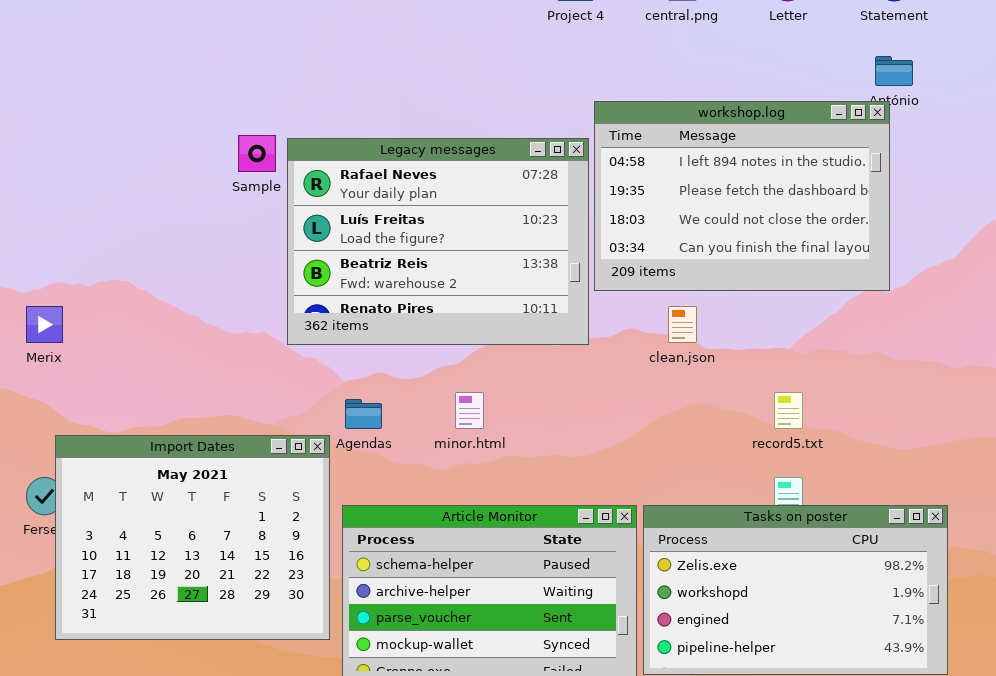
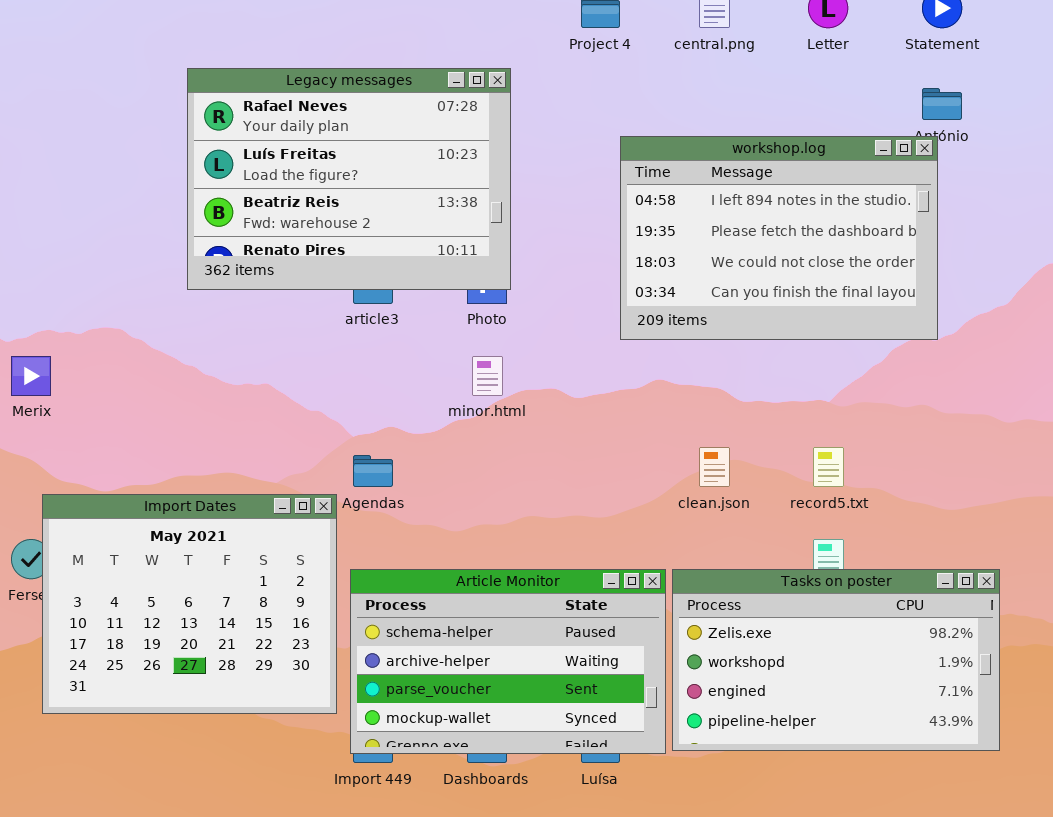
Legacy messages: [287,138,589,345] -> [187,68,511,290], moved
clean.json: [668,306,697,343] -> [699,447,730,487], moved
minor.html: [455,392,484,429] -> [472,356,503,396], moved

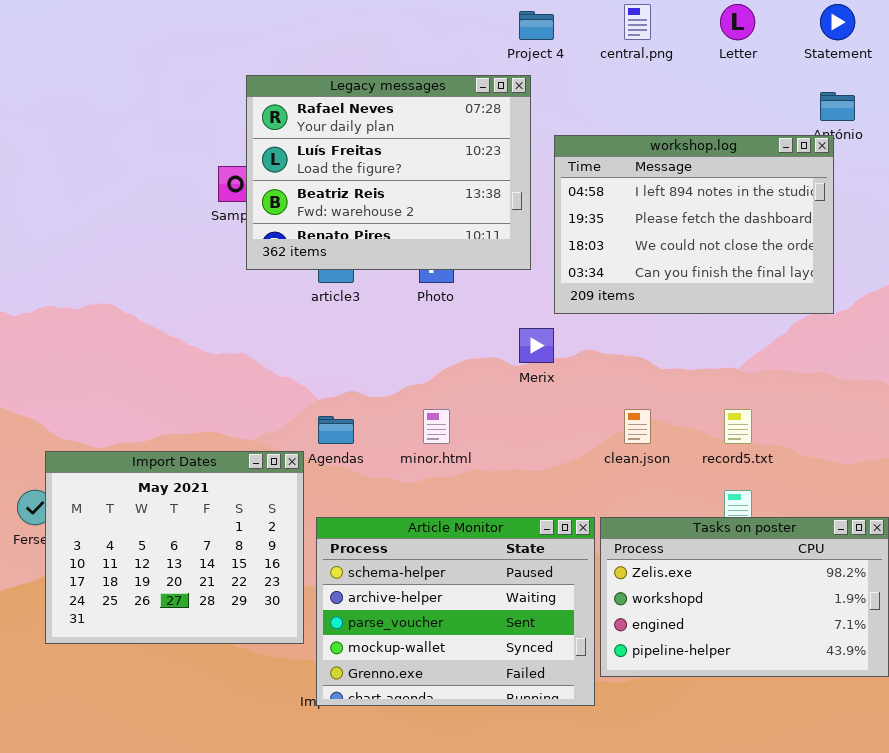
Legacy messages: [187,68,511,290] -> [246,75,531,270], moved
Merix: [11,356,51,396] -> [519,328,554,363], moved
minor.html: [472,356,503,396] -> [423,409,450,444], moved
Article Monitor: [350,569,666,754] -> [316,517,595,706], resized

